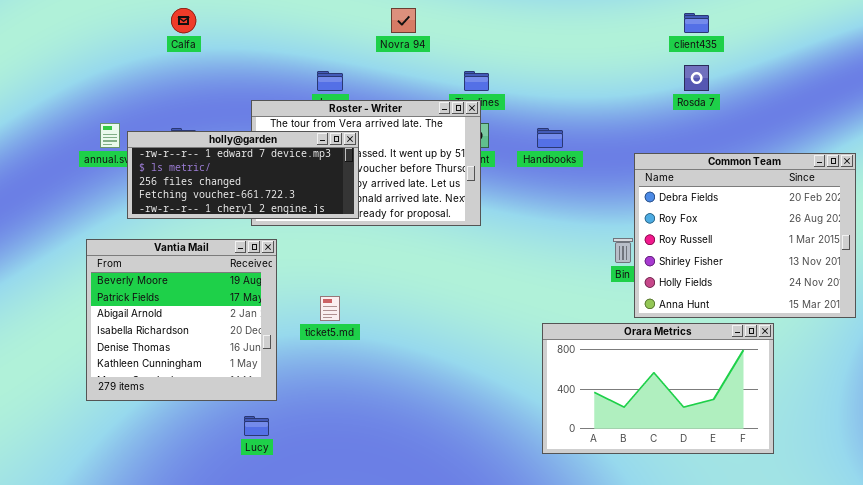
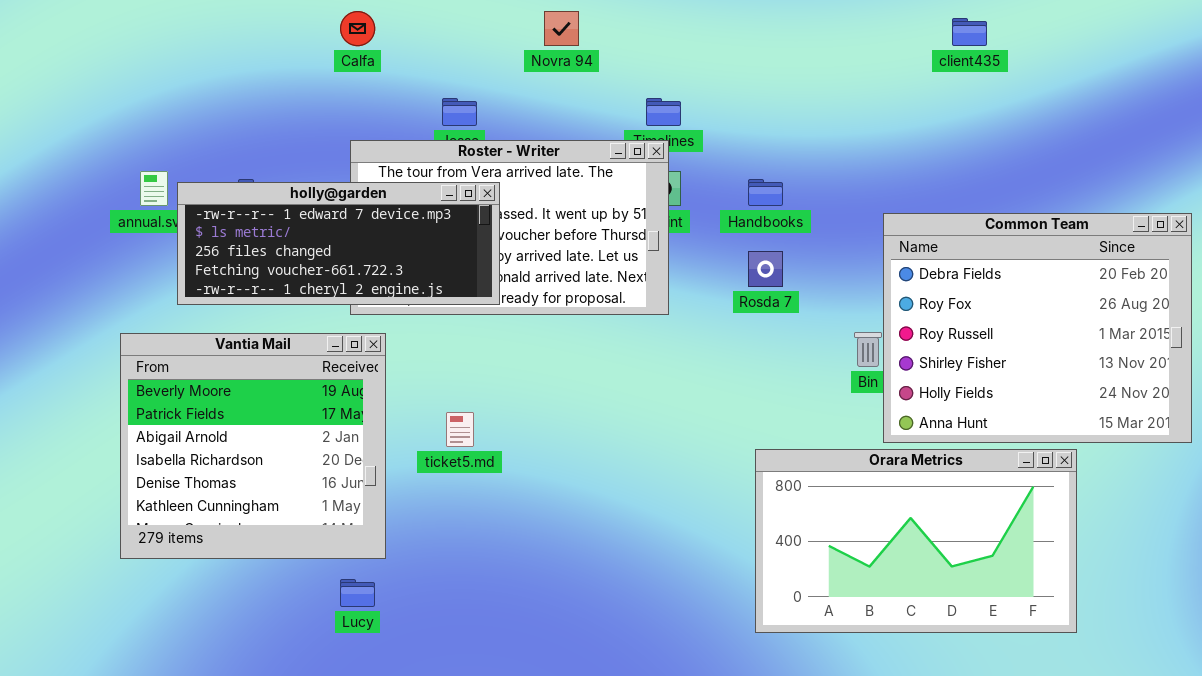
Calfa: [171,8,196,33] -> [340,11,375,46], moved
Rosda 7: [684,65,709,91] -> [748,251,783,287], moved

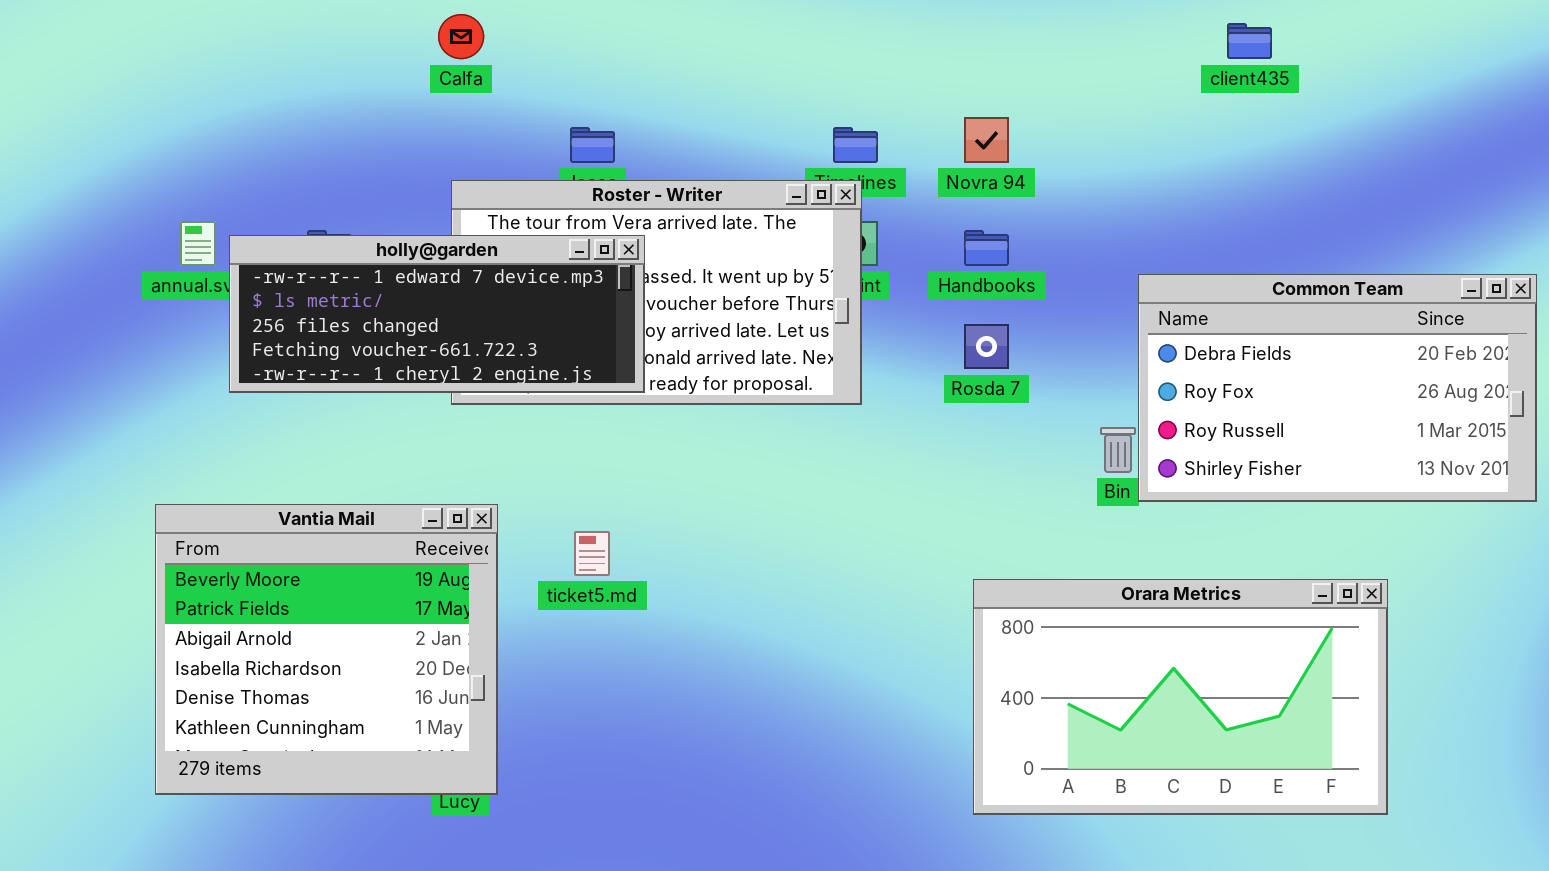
Novra 94: [544,11,579,46] -> [964,117,1009,163], moved
Common Team: [883,213,1192,443] -> [1138,274,1537,502], resized
Vantia Mail: [120,333,386,559] -> [155,504,498,795], moved

